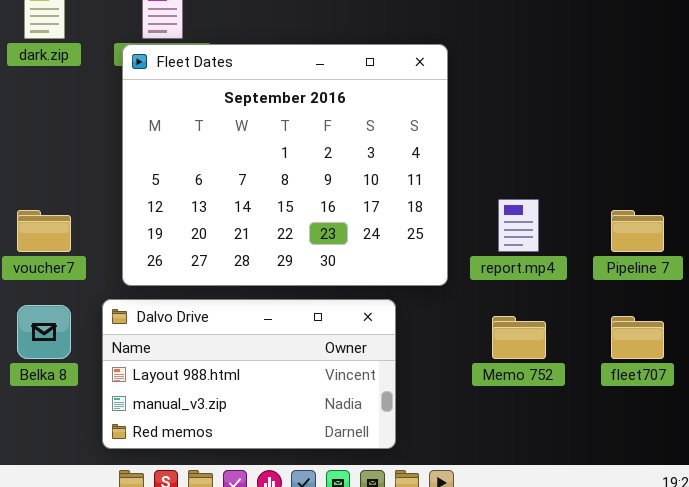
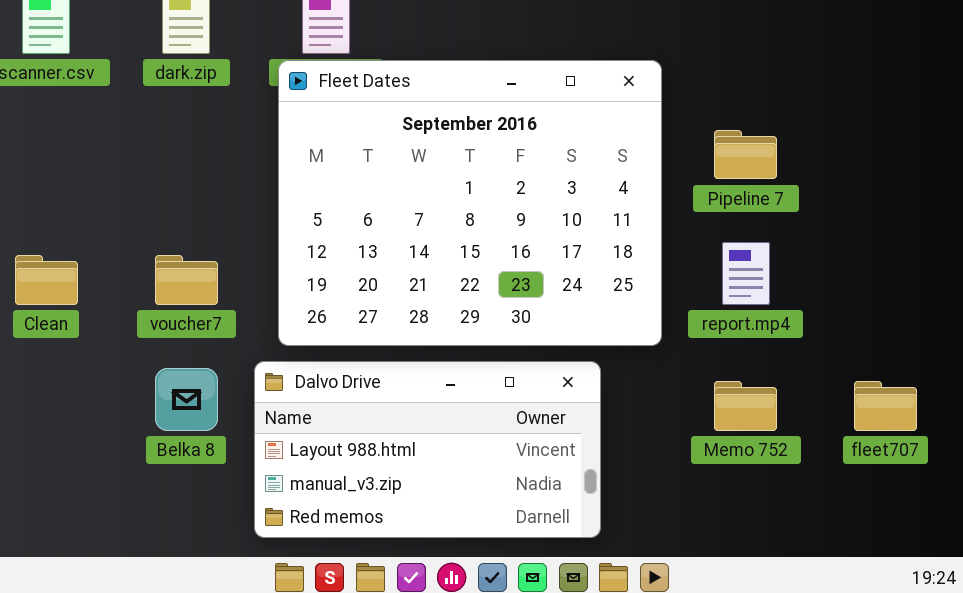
Pipeline 7: [611,210,664,252] -> [714,130,777,179], moved

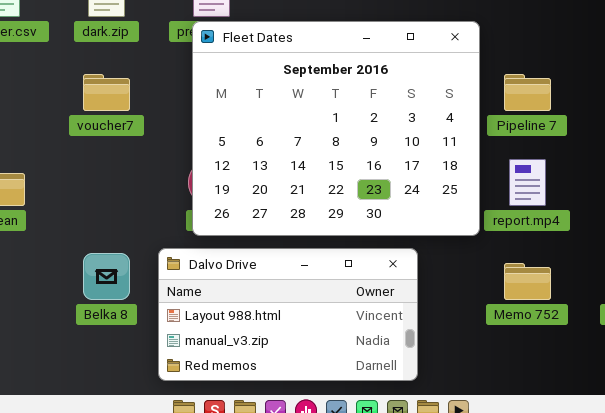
Fleet Dates: [278,60,662,346] -> [192,21,480,236], moved
voucher7: [155,255,218,305] -> [83,74,130,111], moved

